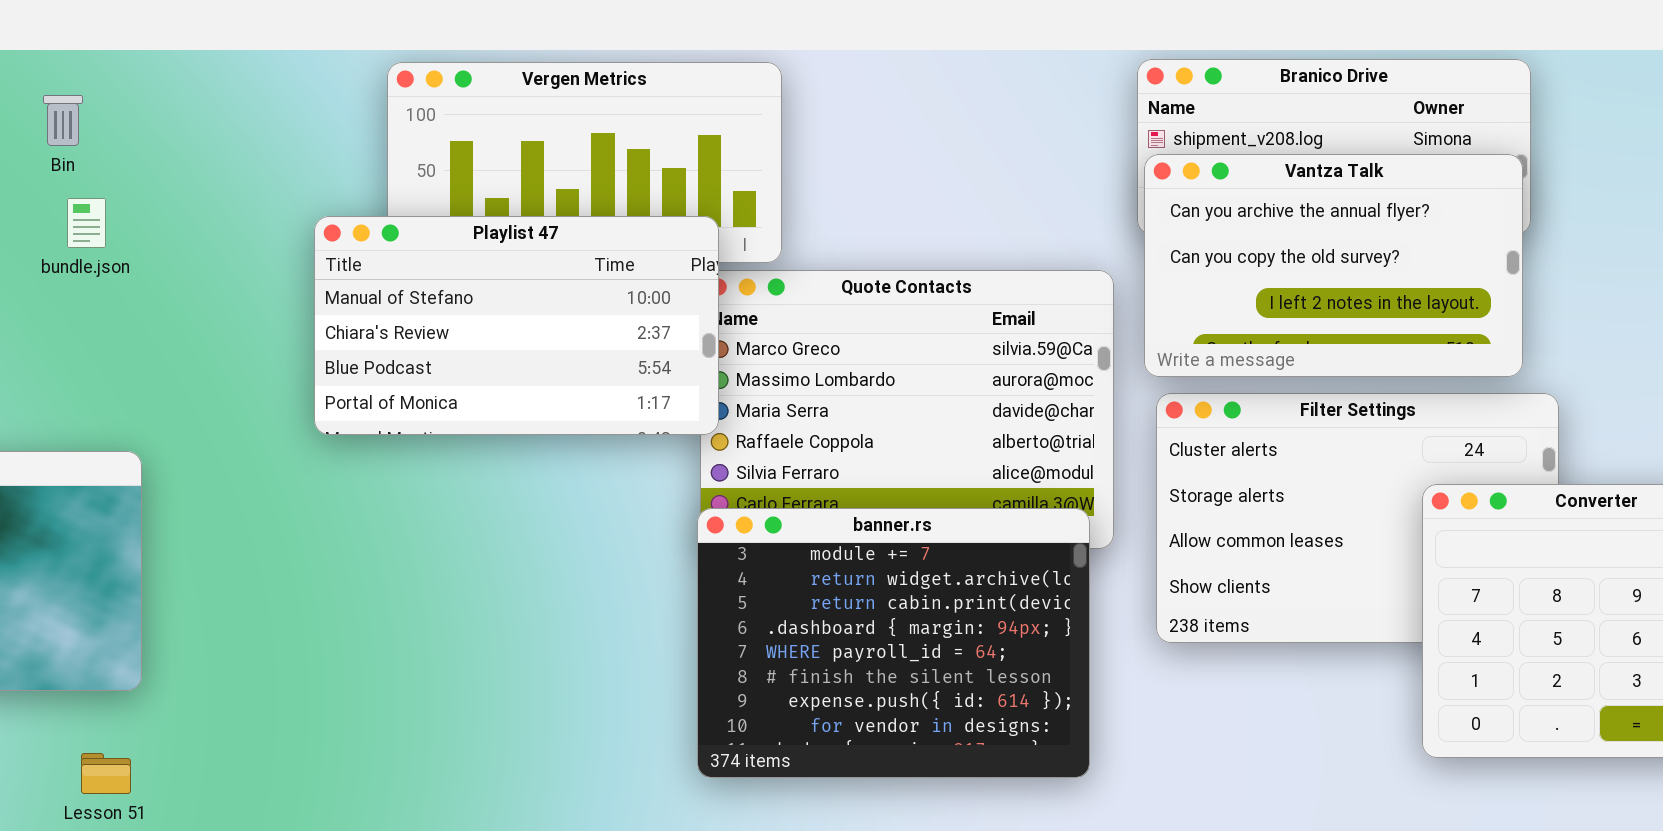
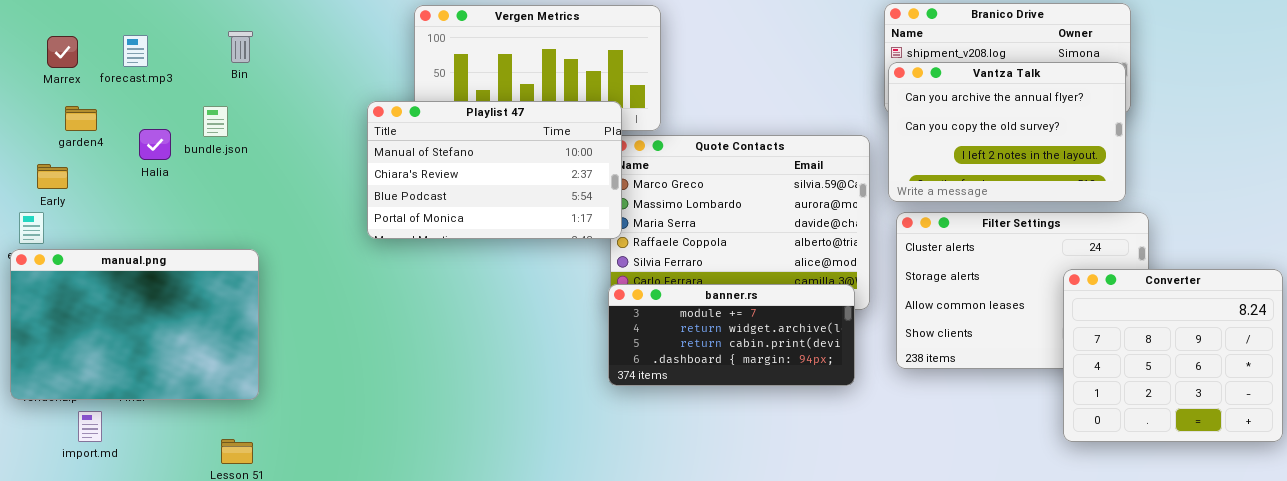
Bin: [43,95,83,146] -> [228,31,253,63], moved
bundle.json: [67,198,106,248] -> [203,106,228,137], moved
banner.rs: [697,508,1090,778] -> [608,284,855,386], resized

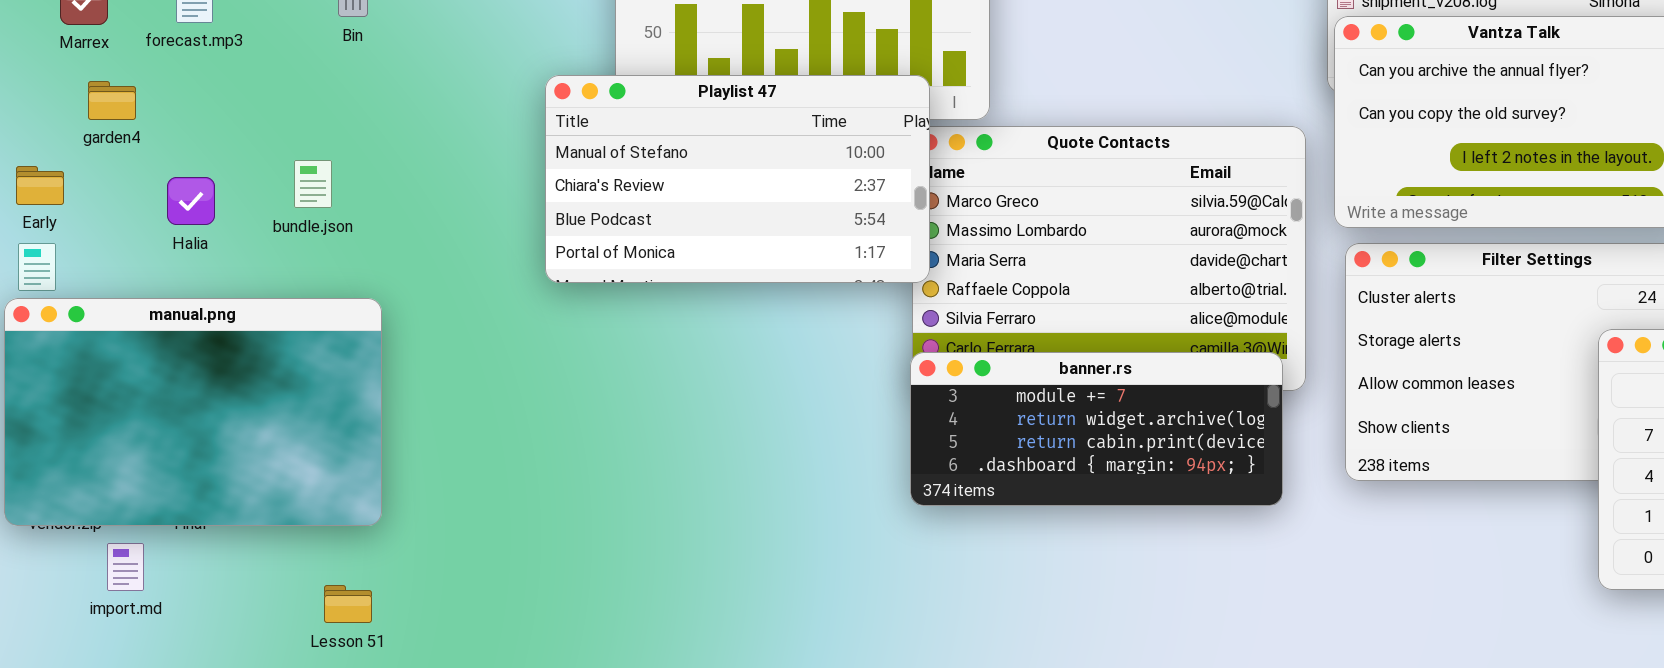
bundle.json: [203,106,228,137] -> [294,160,332,208], moved
Halia: [139,129,171,160] -> [167,177,215,225], moved
Early: [37,164,68,189] -> [16,166,64,205], moved

